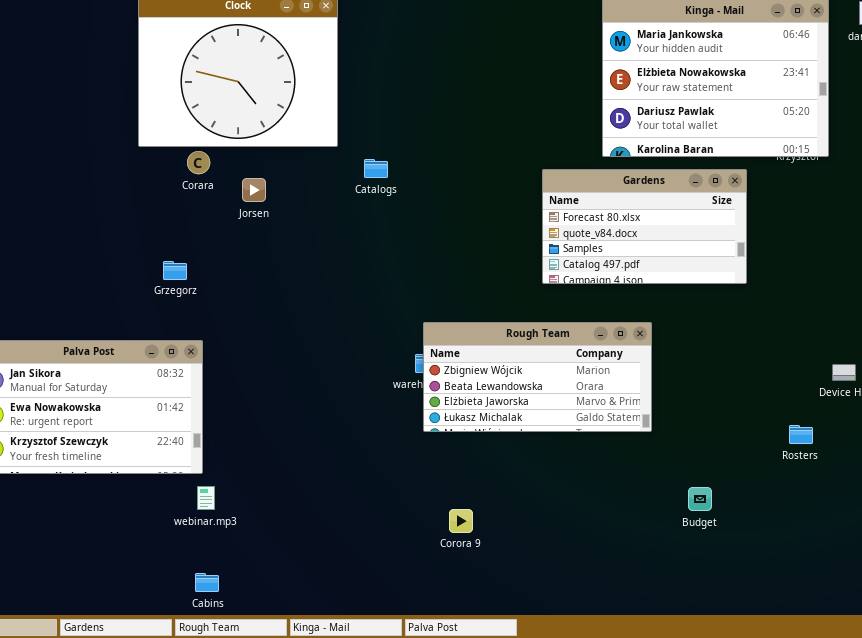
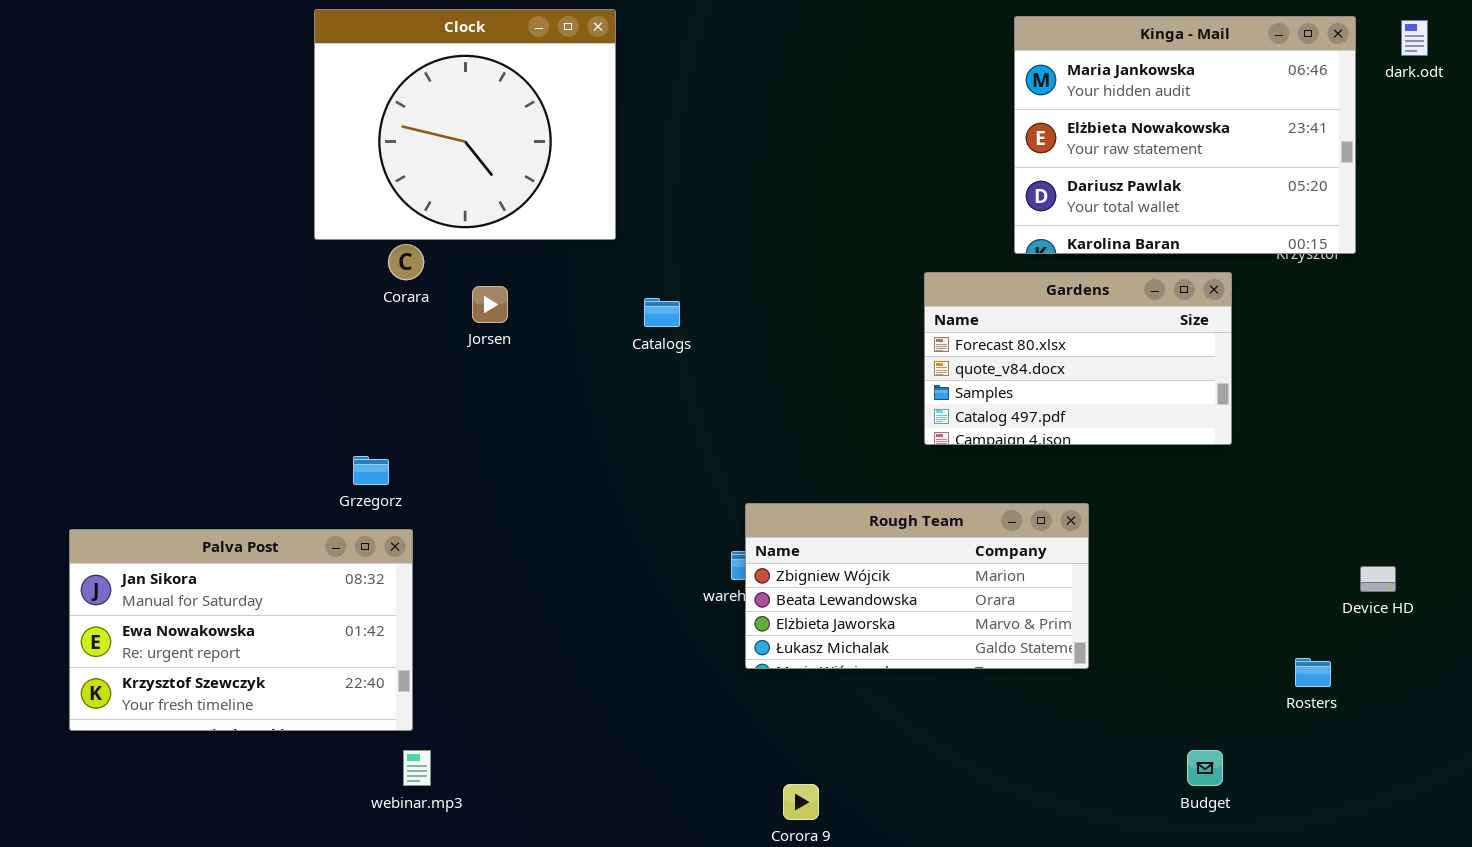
Catalogs: [364,159,388,178] -> [644,298,680,327], moved
Grzegorz: [163,261,187,280] -> [353,456,389,485], moved
Budget: [688,487,712,511] -> [1187,750,1223,786], moved

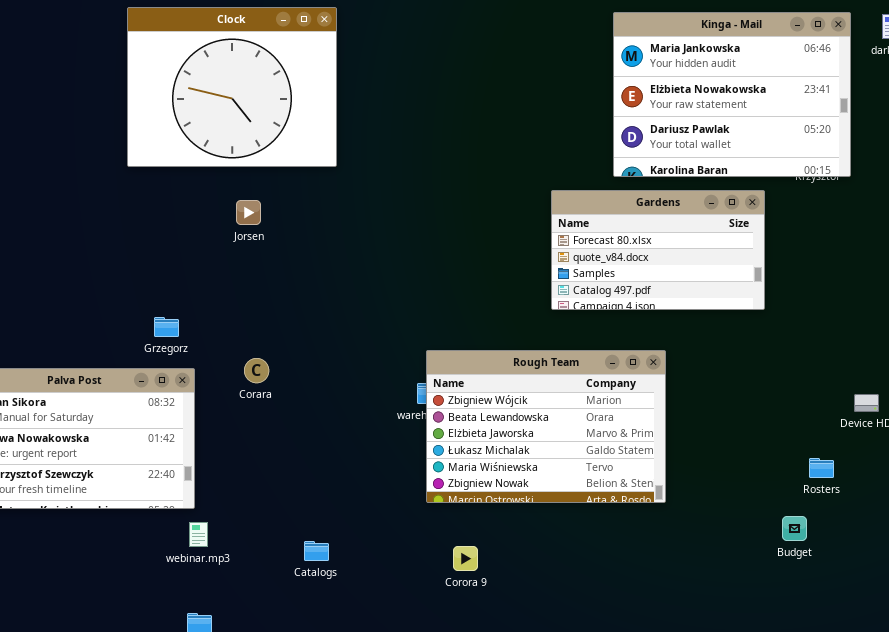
Corara: [388,244,424,280] -> [244,358,269,383], moved
Catalogs: [644,298,680,327] -> [304,541,329,561], moved
Rough Team: [745,503,1089,669] -> [426,350,666,503], resized
Budget: [1187,750,1223,786] -> [782,516,807,541], moved

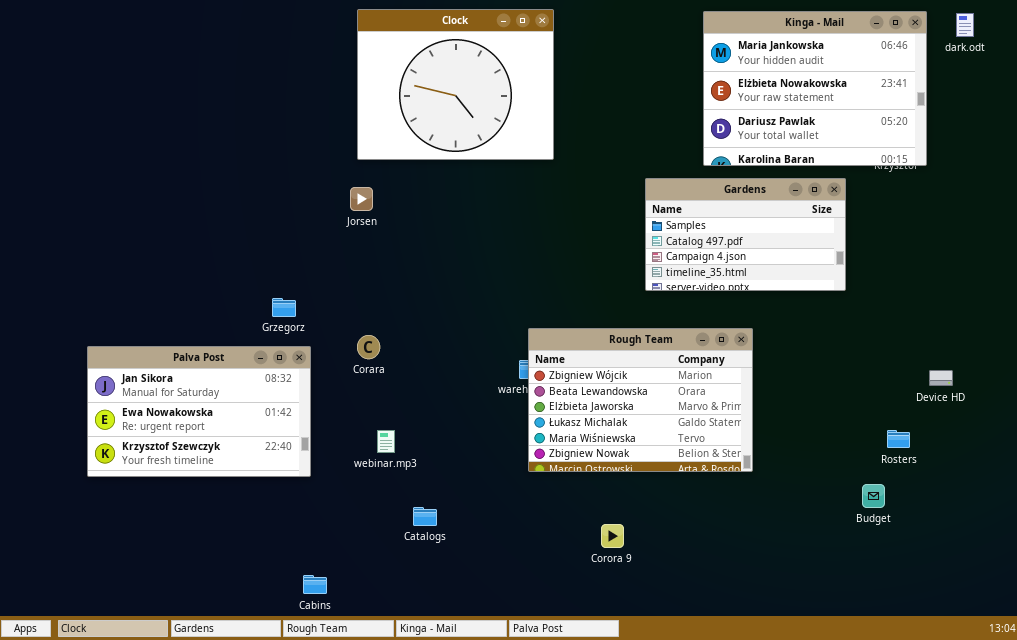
Clock: [127,7,337,167] -> [357,9,554,160], moved
Gardens: [551,190,765,310] -> [645,178,846,291], scrolled down 2 rows
webinar.mp3: [189,522,208,547] -> [377,430,395,453], moved
Corora 9: [453,546,478,571] -> [601,524,624,548], moved

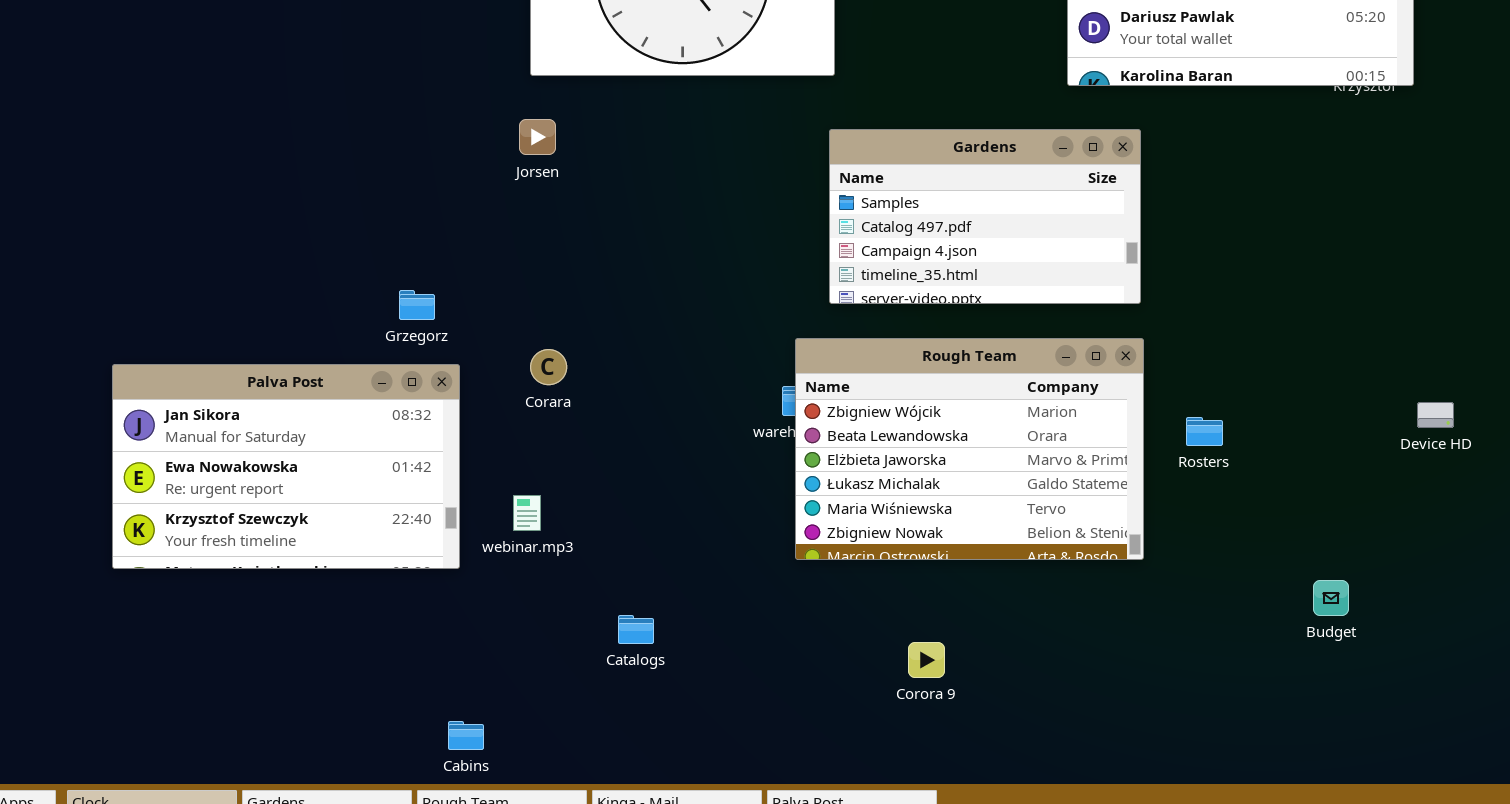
Gardens: [645,178,846,291] -> [829,129,1141,304], moved
webinar.mp3: [377,430,395,453] -> [513,495,541,531], moved
Rosters: [887,430,910,448] -> [1186,417,1223,446], moved

